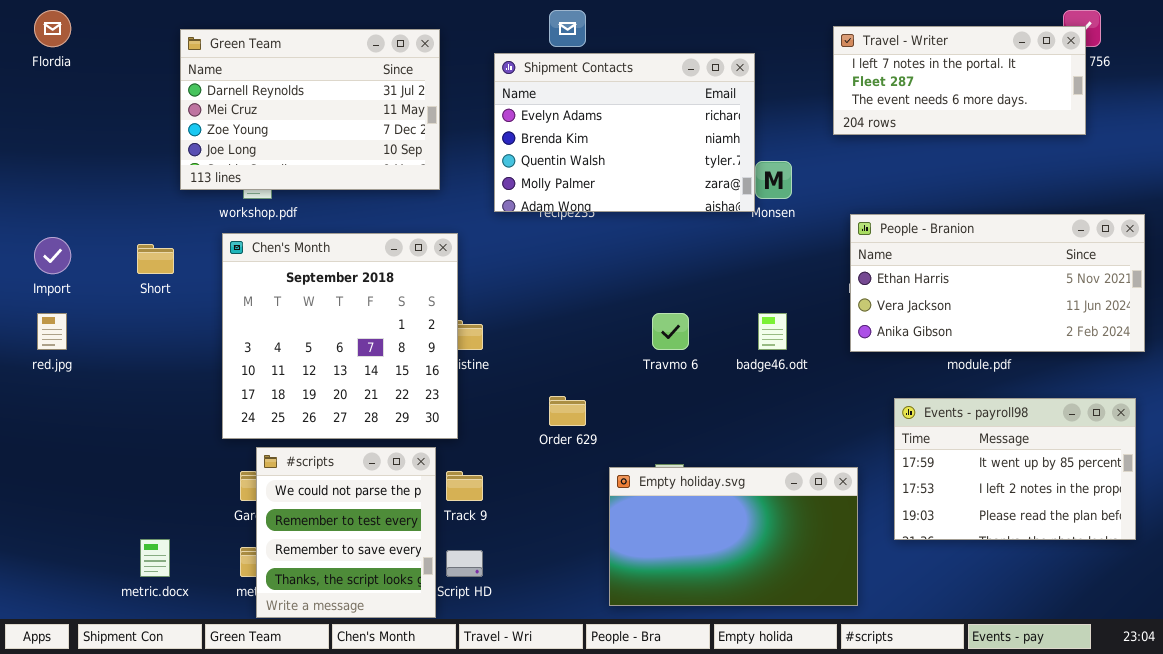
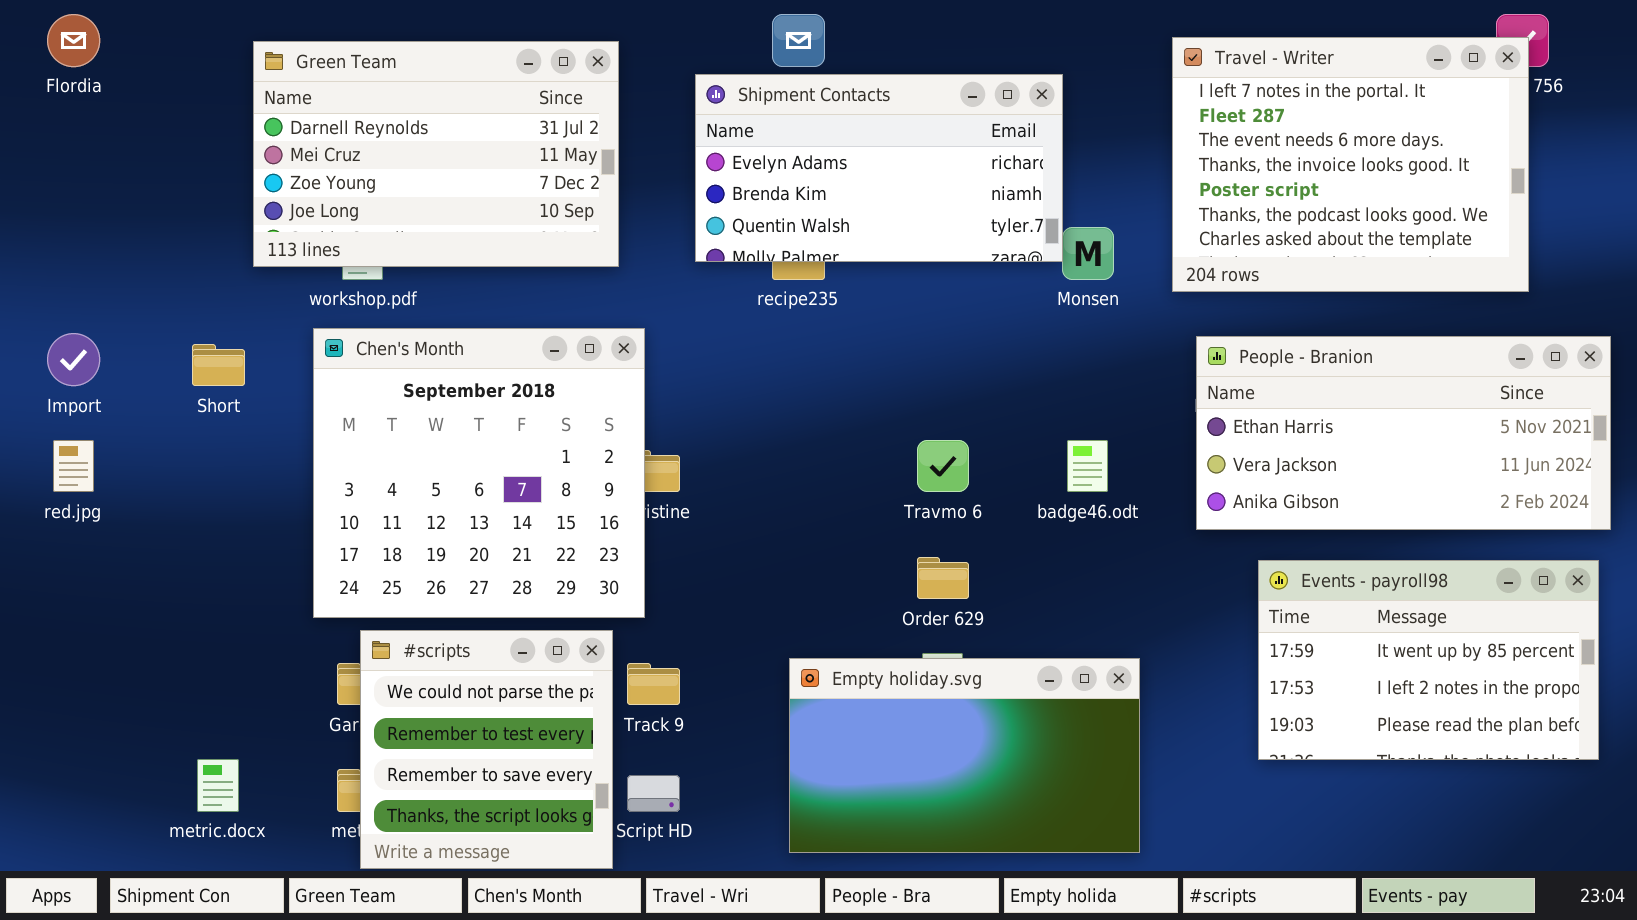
Travel - Writer: [833,26,1086,135] -> [1172,37,1529,292], resized
Shipment Contacts: [494,53,755,212] -> [695,74,1063,262], resized
People - Branion: [850,214,1145,352] -> [1196,336,1611,530], moved
Order 629: [549,396,586,426] -> [917,557,969,599], moved
Empty holiday.svg: [609,467,858,606] -> [789,658,1140,853], moved

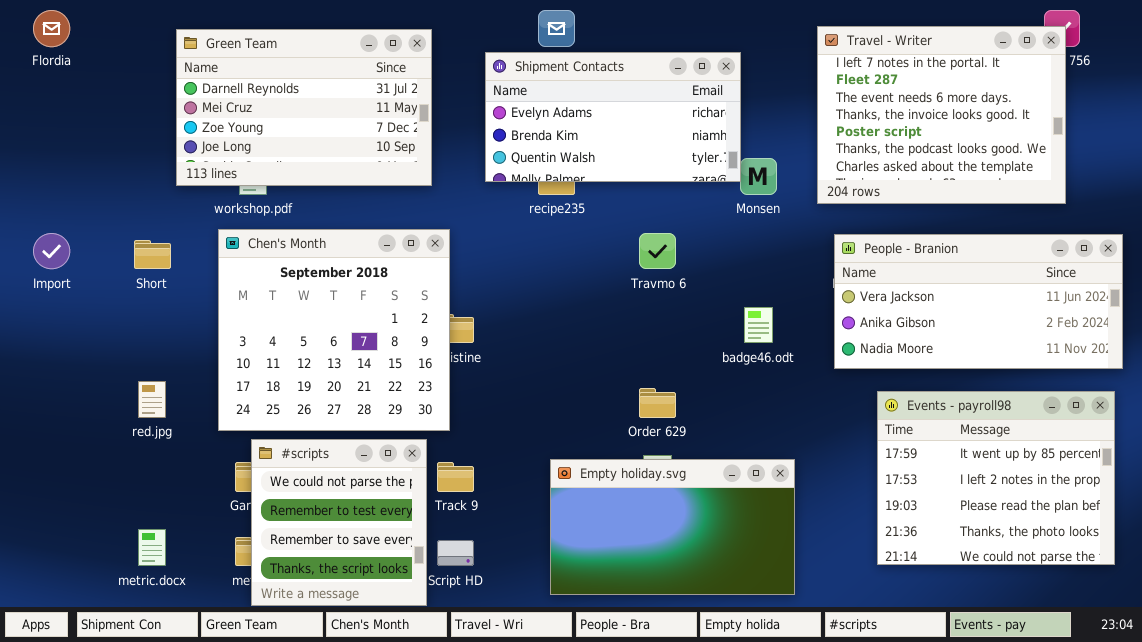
People - Branion: [1196,336,1611,530] -> [834,234,1123,369], scrolled down 1 row
red.jpg: [53,440,94,492] -> [138,381,166,418], moved
Travmo 6: [917,440,969,492] -> [639,233,676,269], moved
Events - payroll98: [1258,560,1599,760] -> [877,391,1115,565], resized

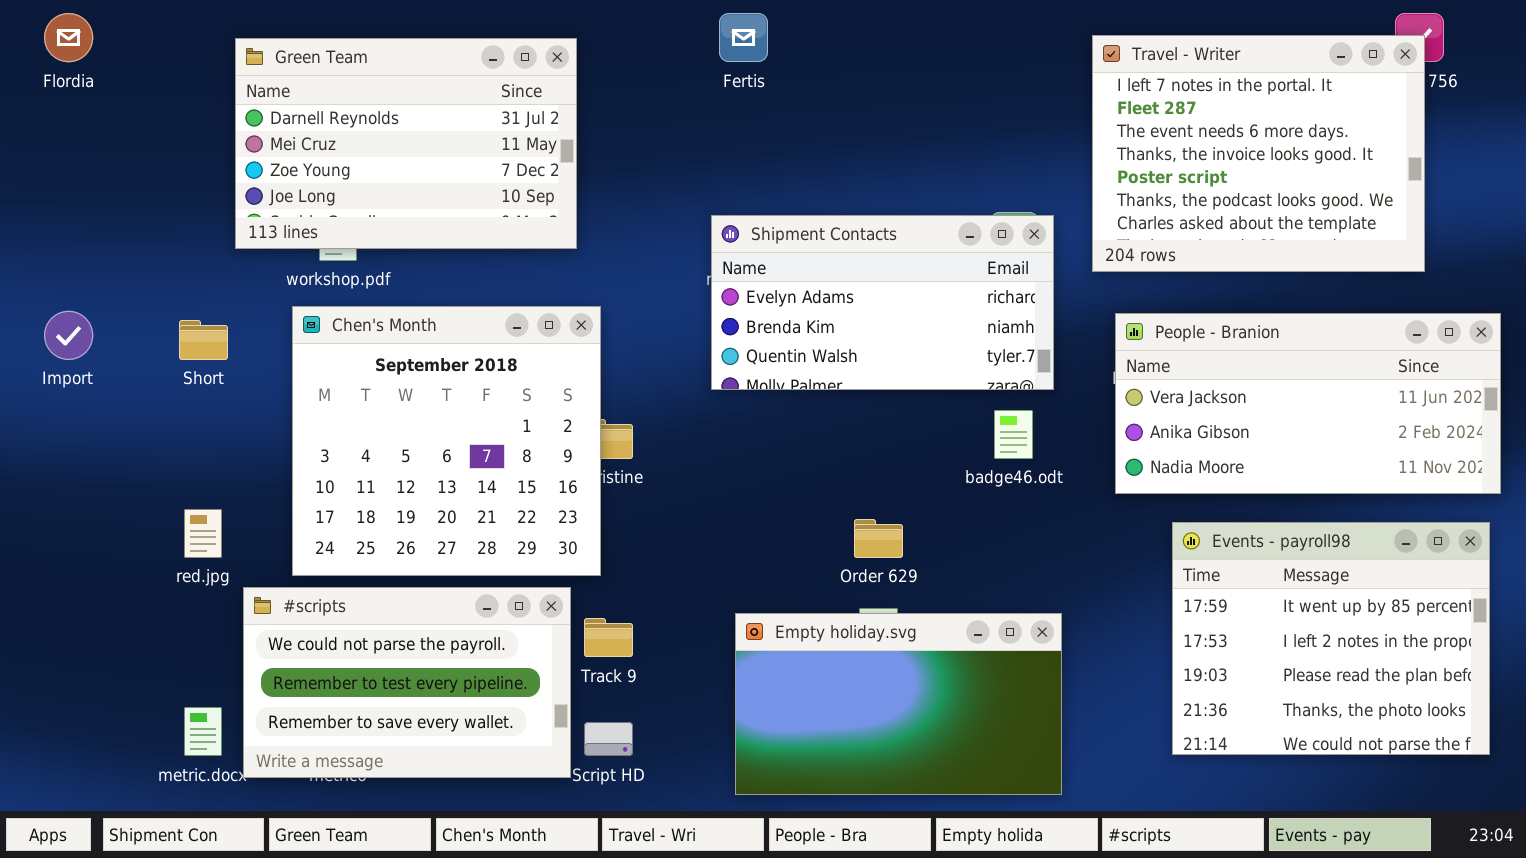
Shipment Contacts: [485,52,741,182] -> [711,215,1054,390], moved
#scripts: [251,439,427,606] -> [243,587,571,778], resized

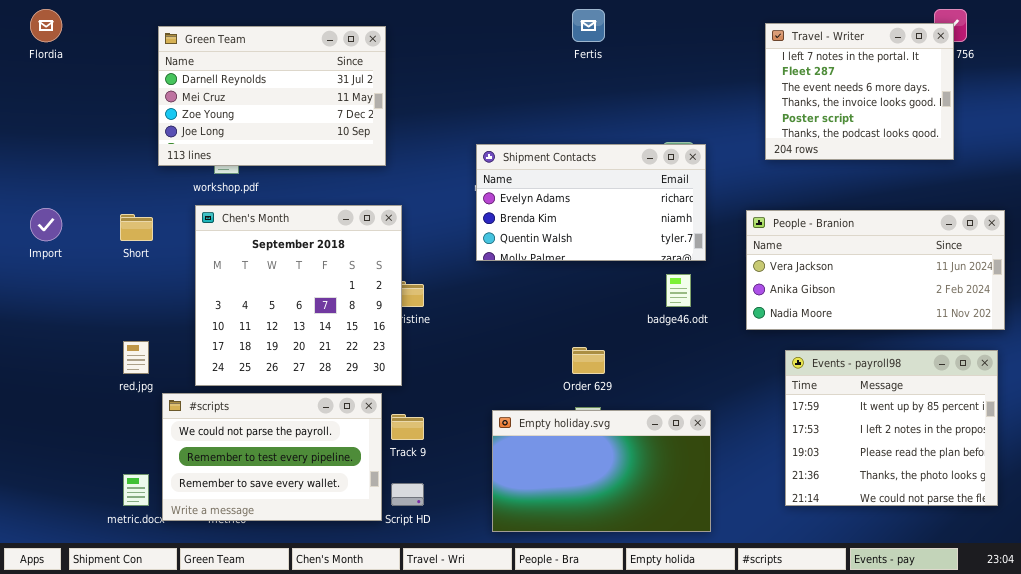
Fertis: [719,13,768,62] -> [572,9,605,42], moved
Travel - Writer: [1092,35,1425,272] -> [765,23,954,160], resized

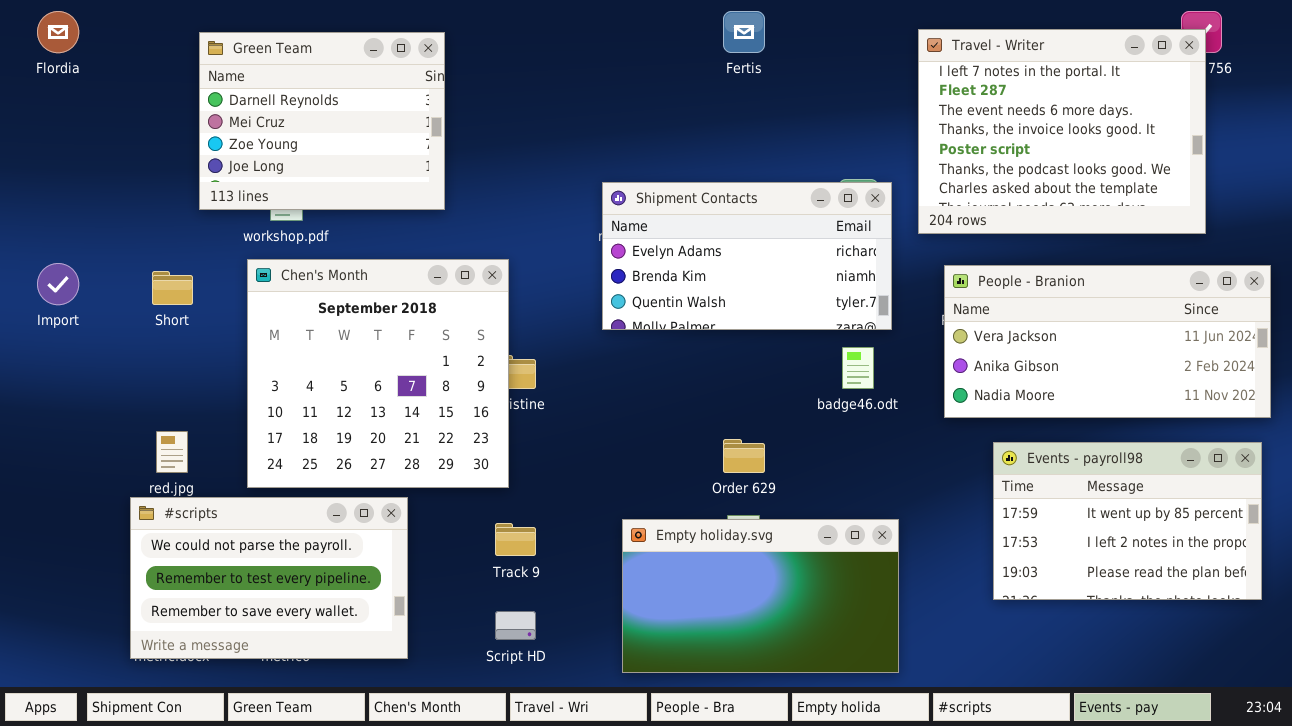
Travel - Writer: [765,23,954,160] -> [918,29,1206,234], resized
Green Team: [158,26,386,166] -> [199,32,445,210], resized
Events - payroll98: [785,350,998,506] -> [993,442,1262,600], resized
#scripts: [162,393,382,521] -> [130,497,408,659], moved

